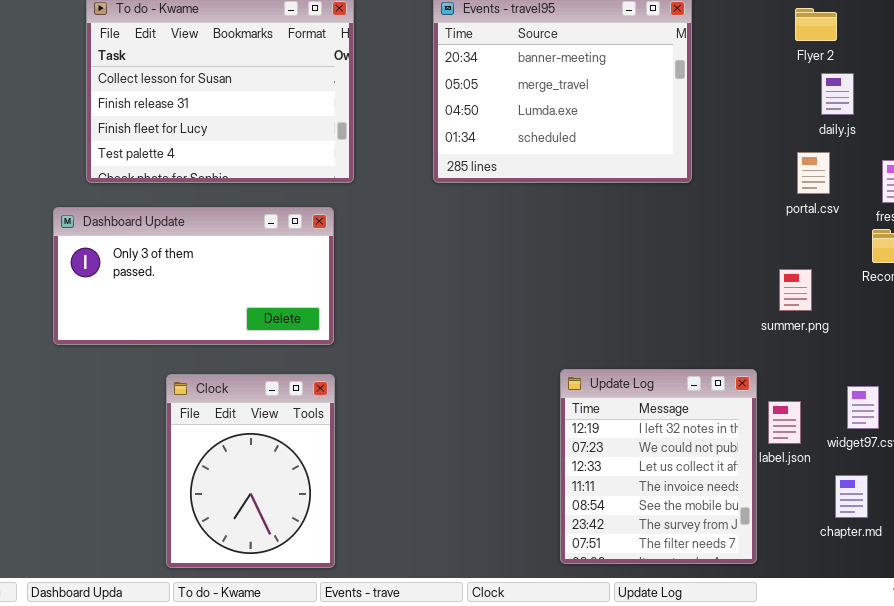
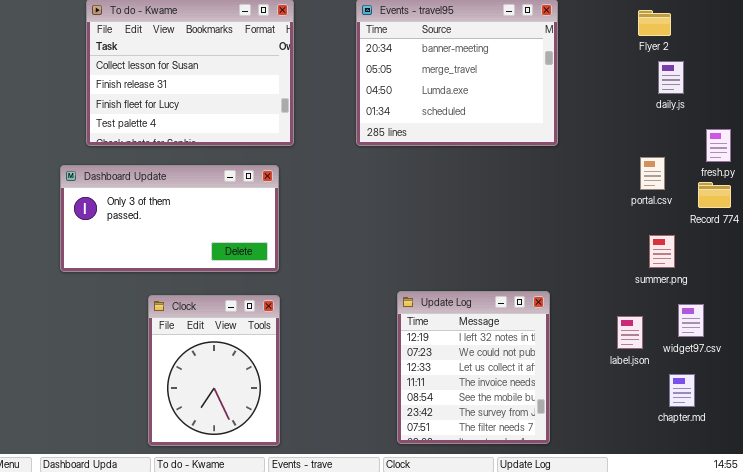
portal.csv: [797,152,830,194] -> [640,157,665,190], moved
summer.png: [779,269,812,311] -> [649,235,675,268], moved
Update Log: [560,369,757,564] -> [397,291,550,444], moved

